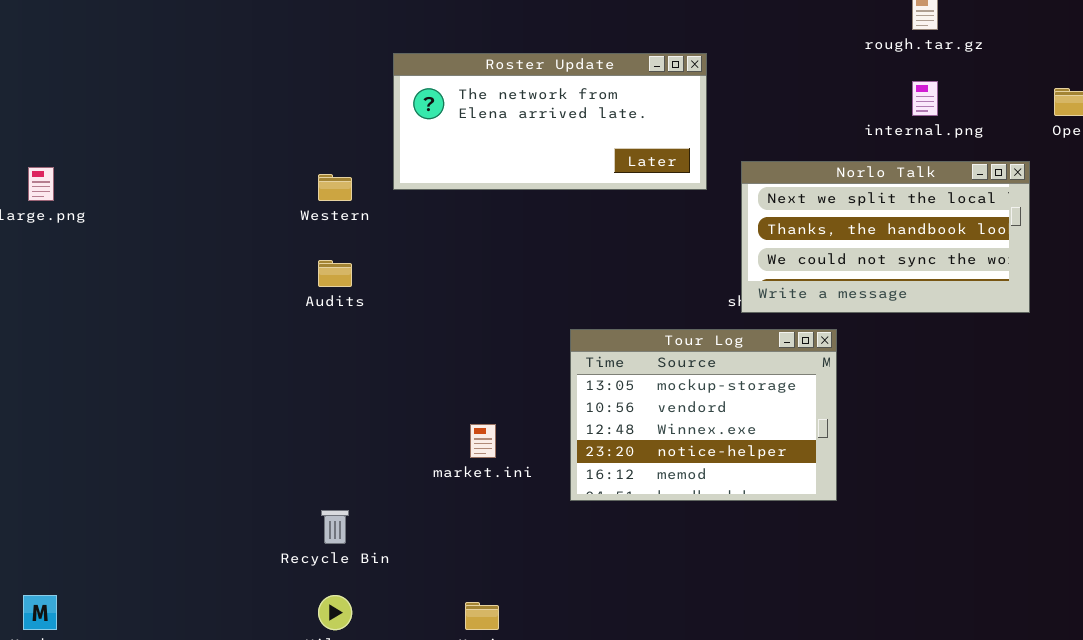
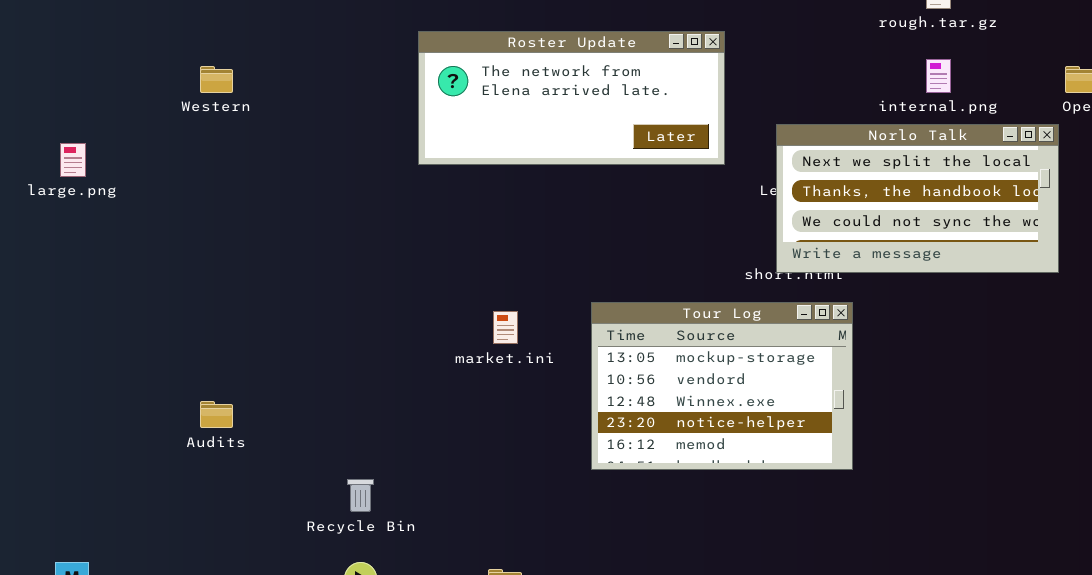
Norlo Talk: [741,161,1030,313] -> [776,124,1059,273], moved
Western: [318,174,352,201] -> [200,66,233,93], moved
Audits: [318,260,352,287] -> [200,401,233,428], moved
market.ini: [470,424,496,458] -> [493,311,518,344], moved

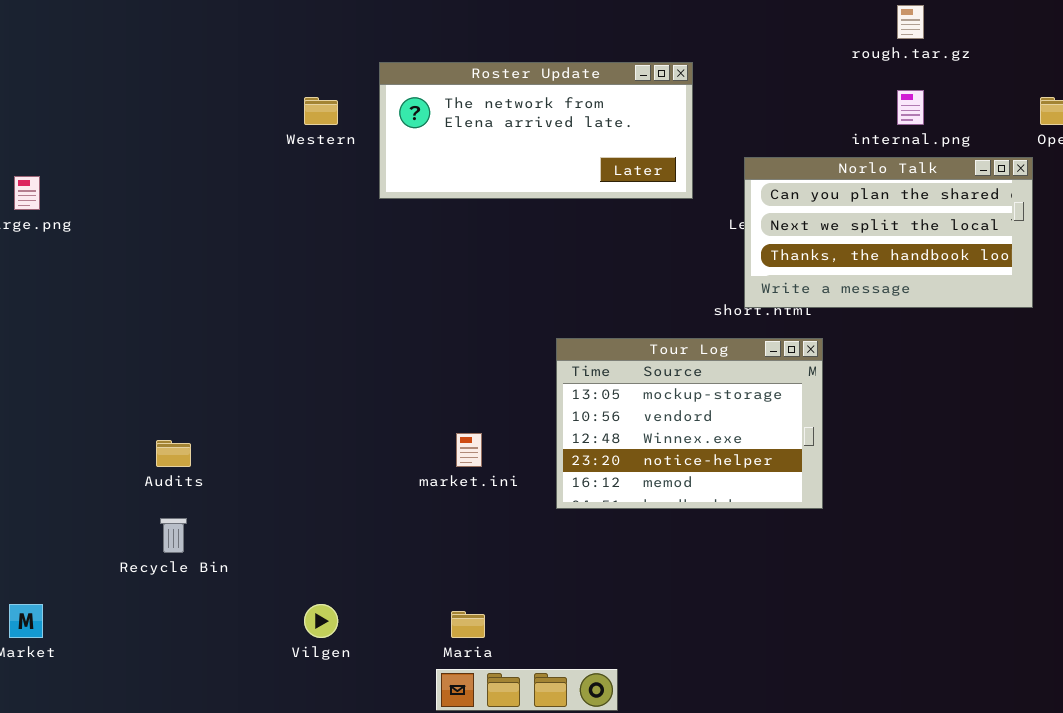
Western: [200,66,233,93] -> [304,97,338,125], moved
Norlo Talk: [776,124,1059,273] -> [744,157,1033,308], scrolled up 1 row
market.ini: [493,311,518,344] -> [456,433,482,467], moved
Recycle Bin: [347,479,374,512] -> [160,518,187,553], moved

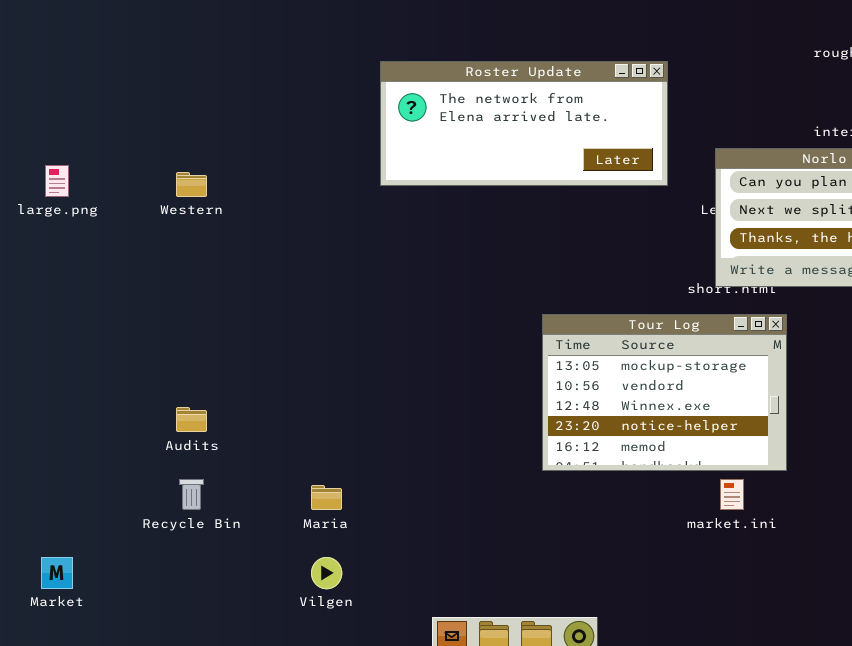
Western: [304,97,338,125] -> [176,172,207,197], moved
market.ini: [456,433,482,467] -> [720,479,744,510], moved
Maria: [451,611,485,638] -> [311,485,342,510], moved

